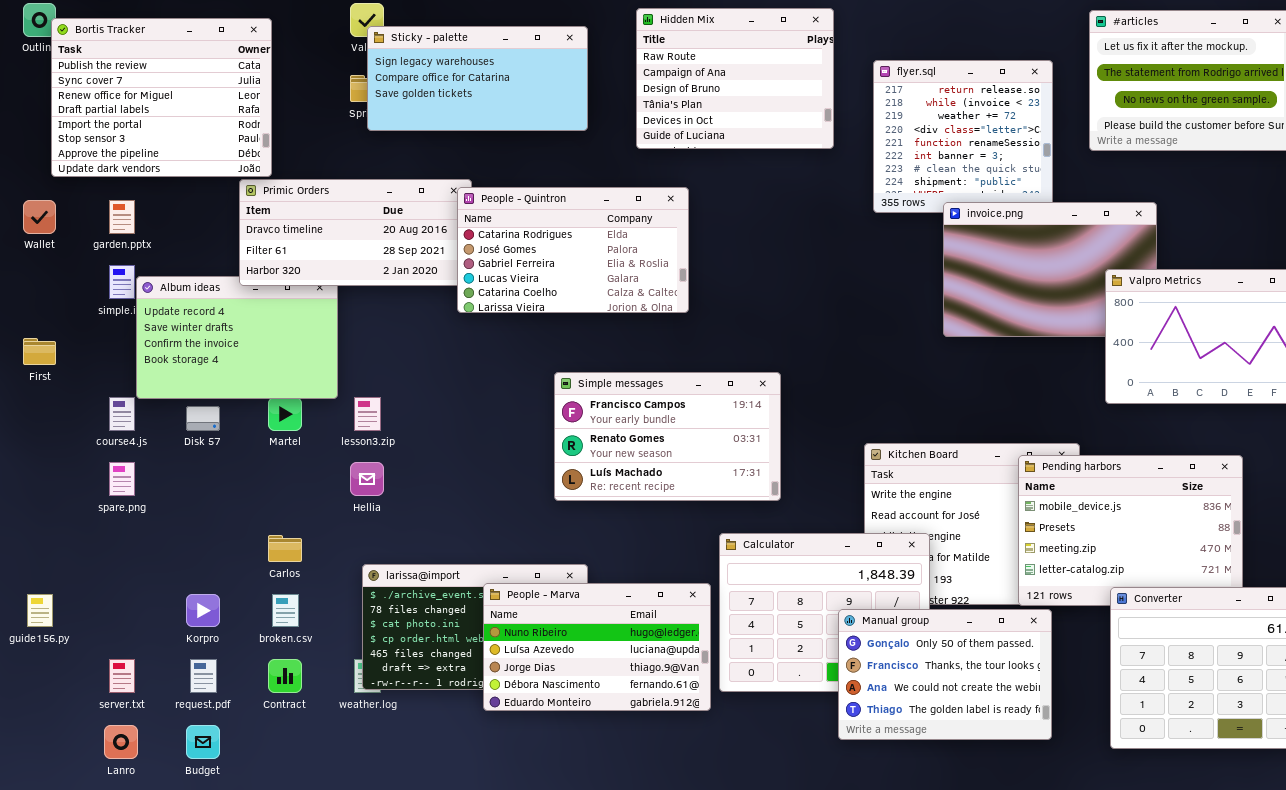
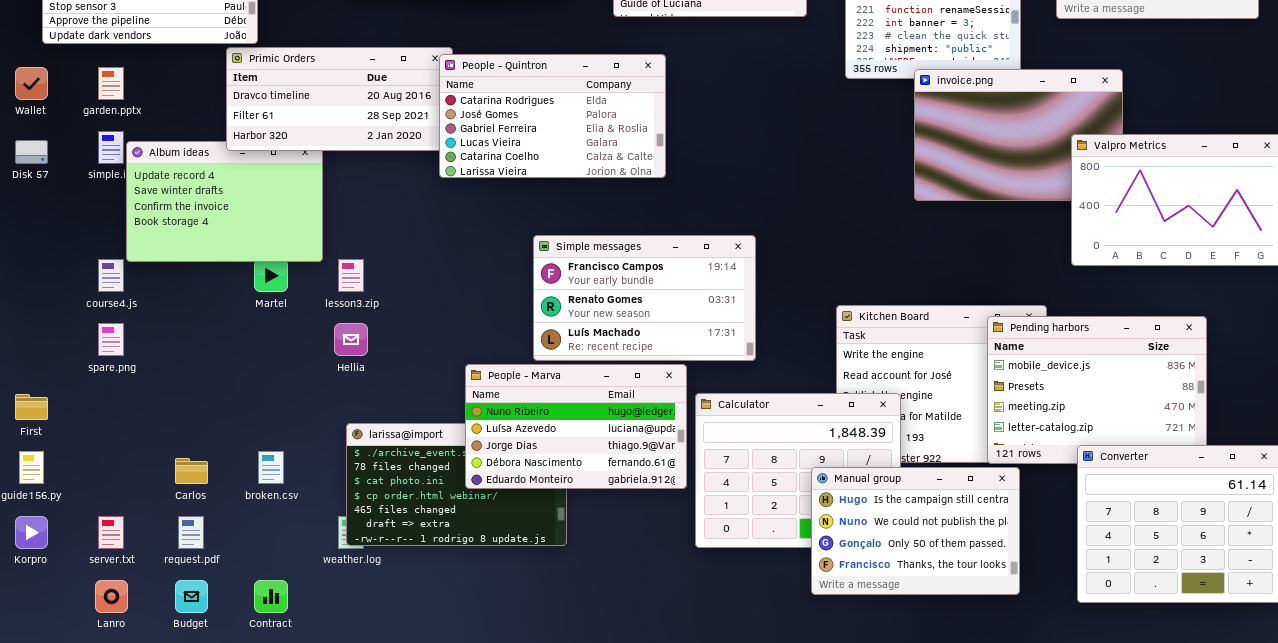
First: [23,338,56,365] -> [15,394,48,420], moved
Disk 57: [186,406,220,431] -> [15,140,48,164], moved
Carlos: [268,535,302,562] -> [175,458,208,484], moved
People - Marva: [483,583,711,711] -> [465,364,687,489], moved
Korpro: [186,594,220,627] -> [15,516,48,549], moved
Manual group: [838,609,1052,740] -> [811,467,1020,595], scrolled up 2 rows
Contract: [268,659,302,693] -> [254,580,288,613], moved

